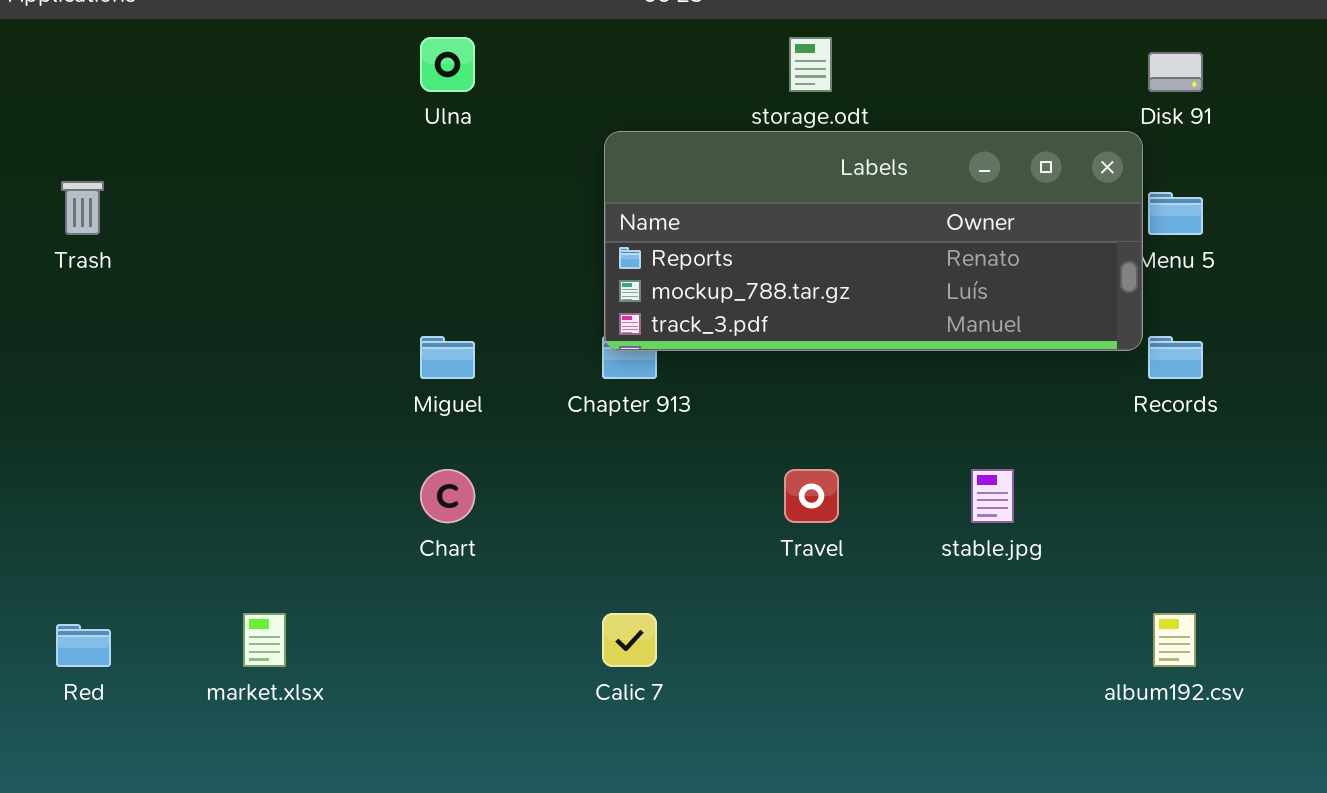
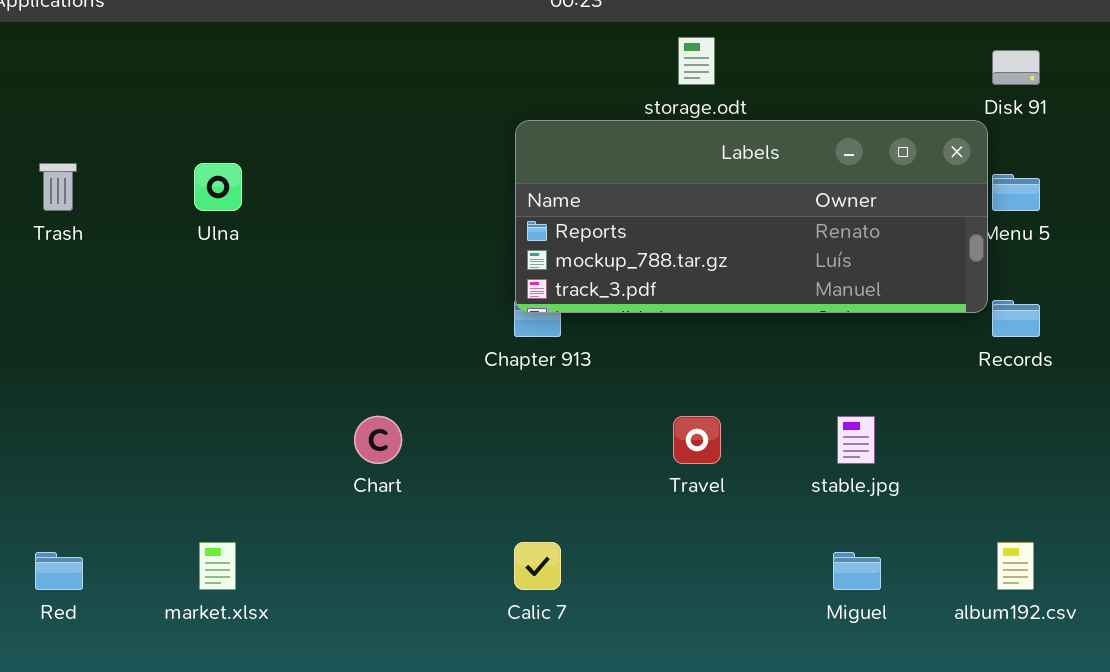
Ulna: [420,37,475,92] -> [194,163,242,211], moved
Miguel: [420,336,475,379] -> [833,552,881,590], moved

